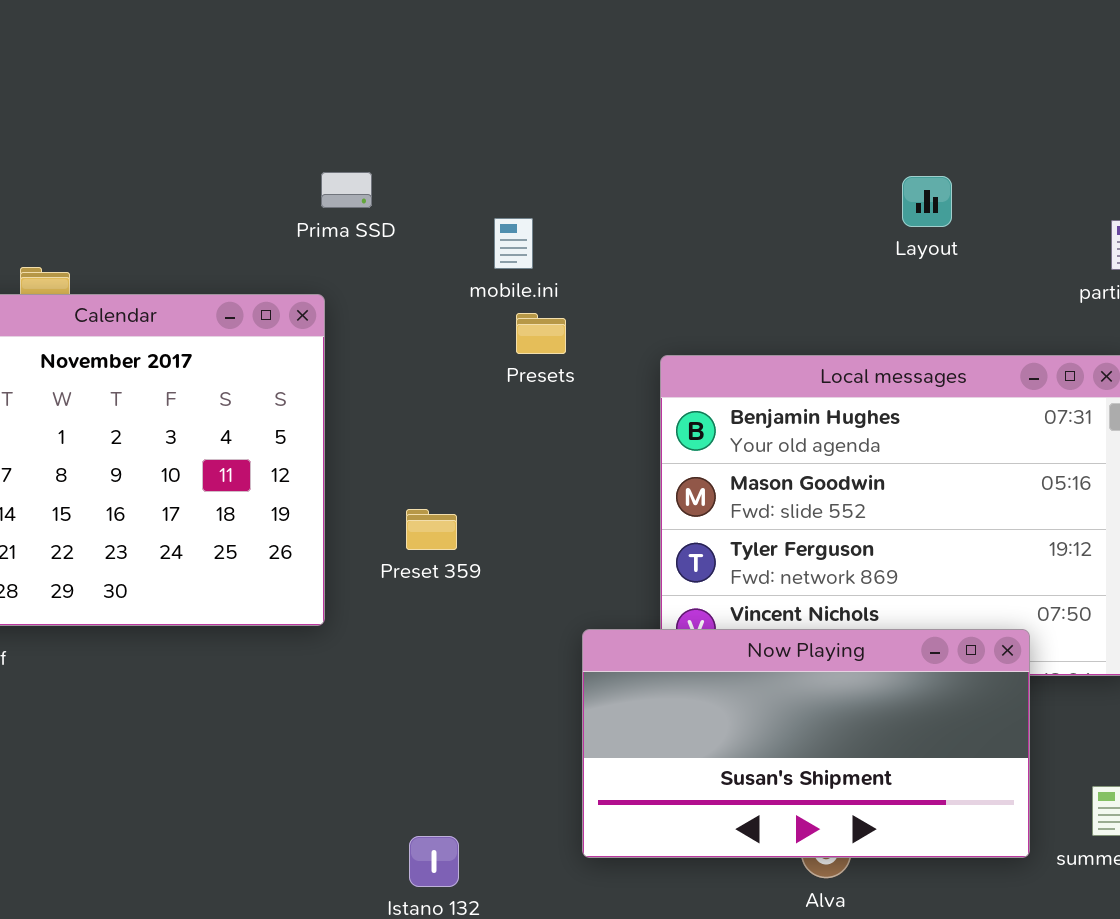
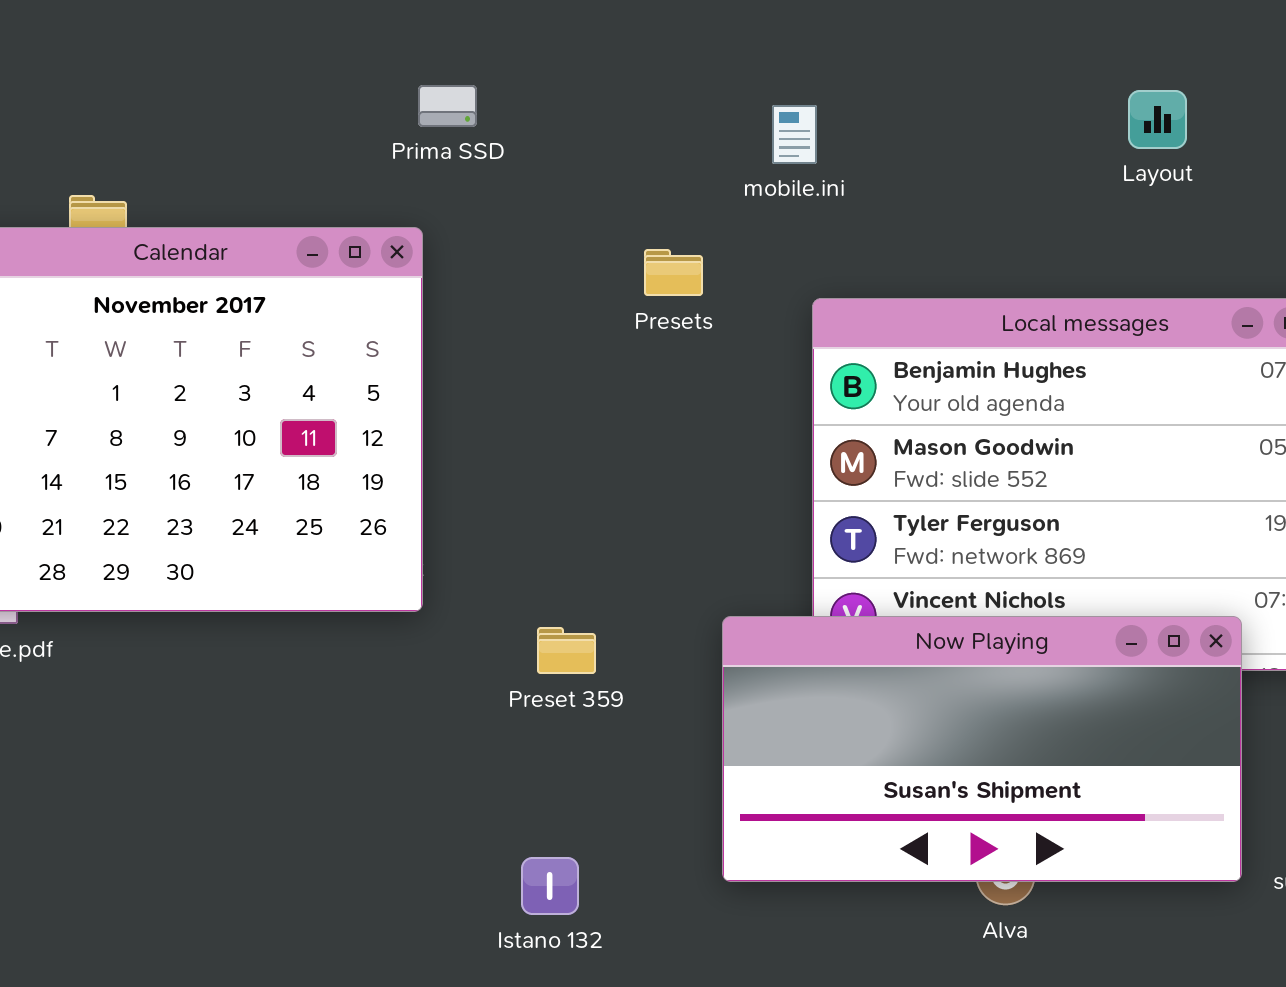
Layout: [902,176,952,227] -> [1128,90,1187,149], moved
mobile.ini: [494,218,533,269] -> [772,105,817,164], moved
Preset 359: [406,509,457,550] -> [537,627,596,674], moved

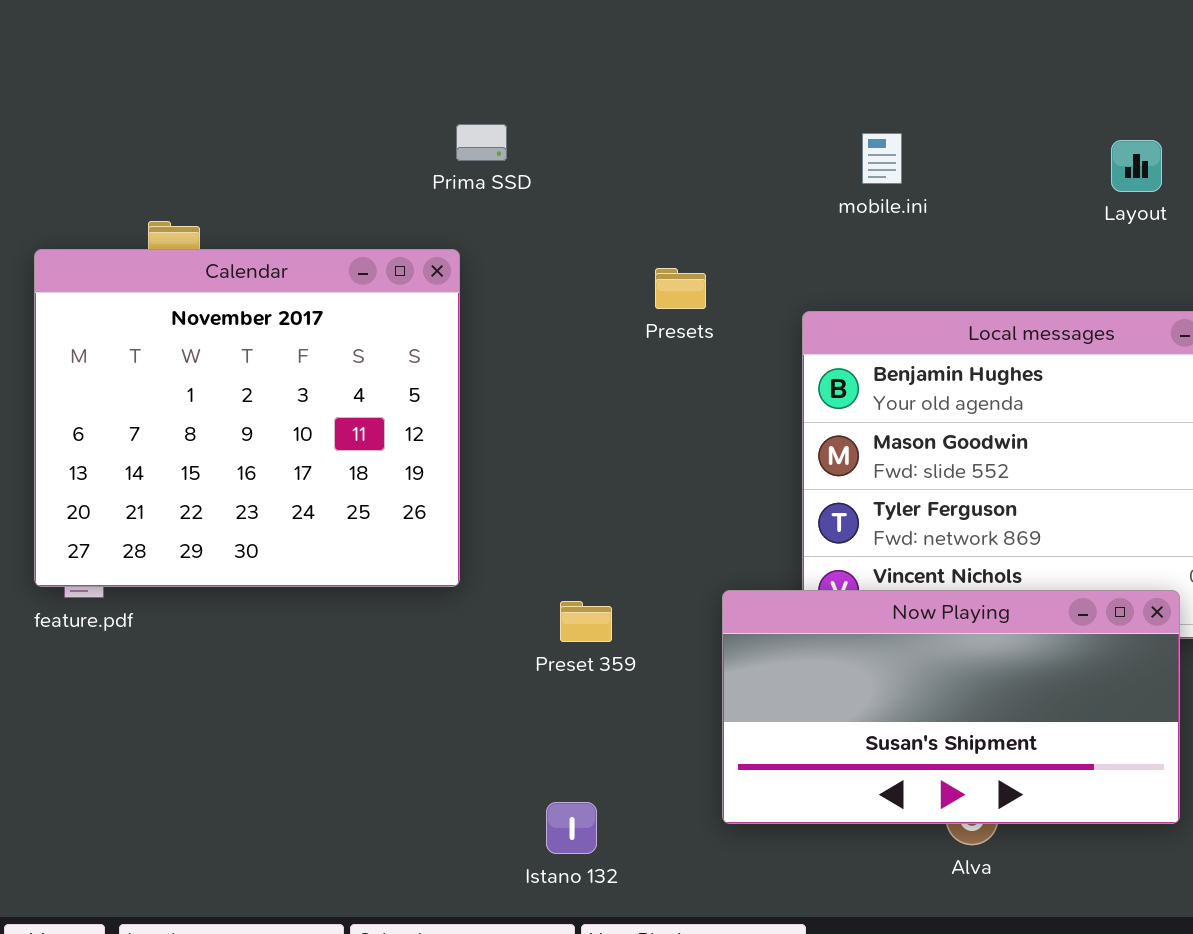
Layout: [1128,90,1187,149] -> [1111,140,1162,192], moved
mobile.ini: [772,105,817,164] -> [862,133,902,184], moved

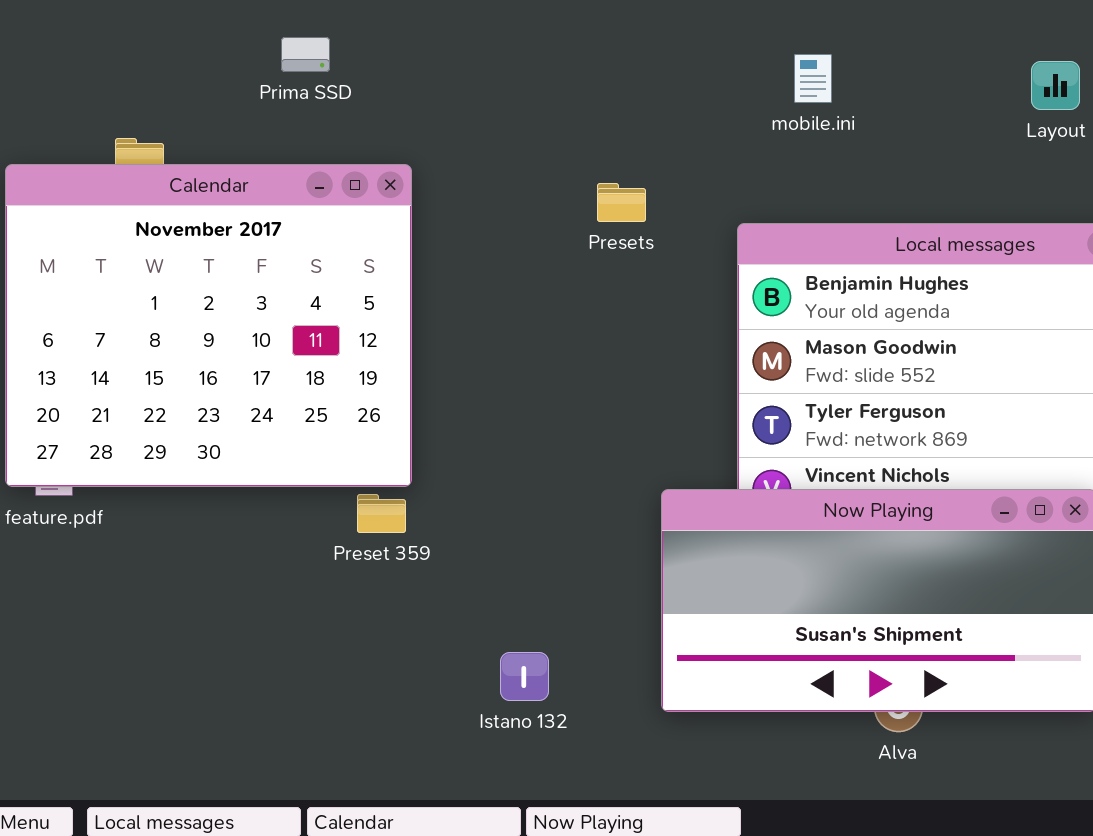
Prima SSD: [456,124,507,161] -> [281,37,330,72], moved
Preset 359: [560,601,612,642] -> [357,494,406,533], moved
Istano 132: [546,802,597,854] -> [500,652,549,701], moved

